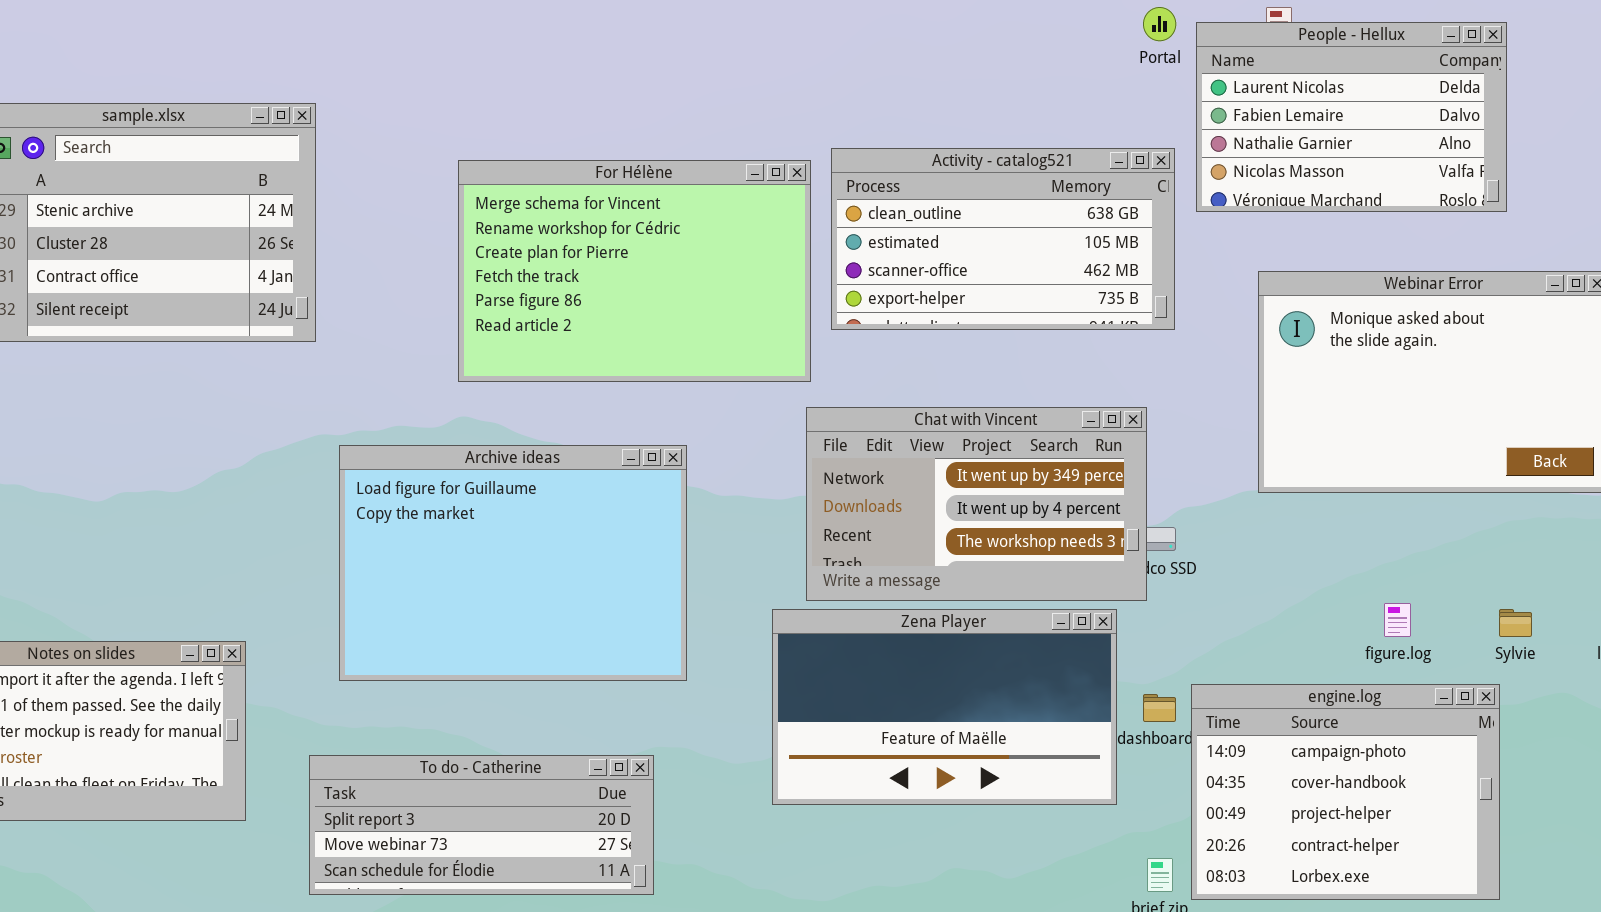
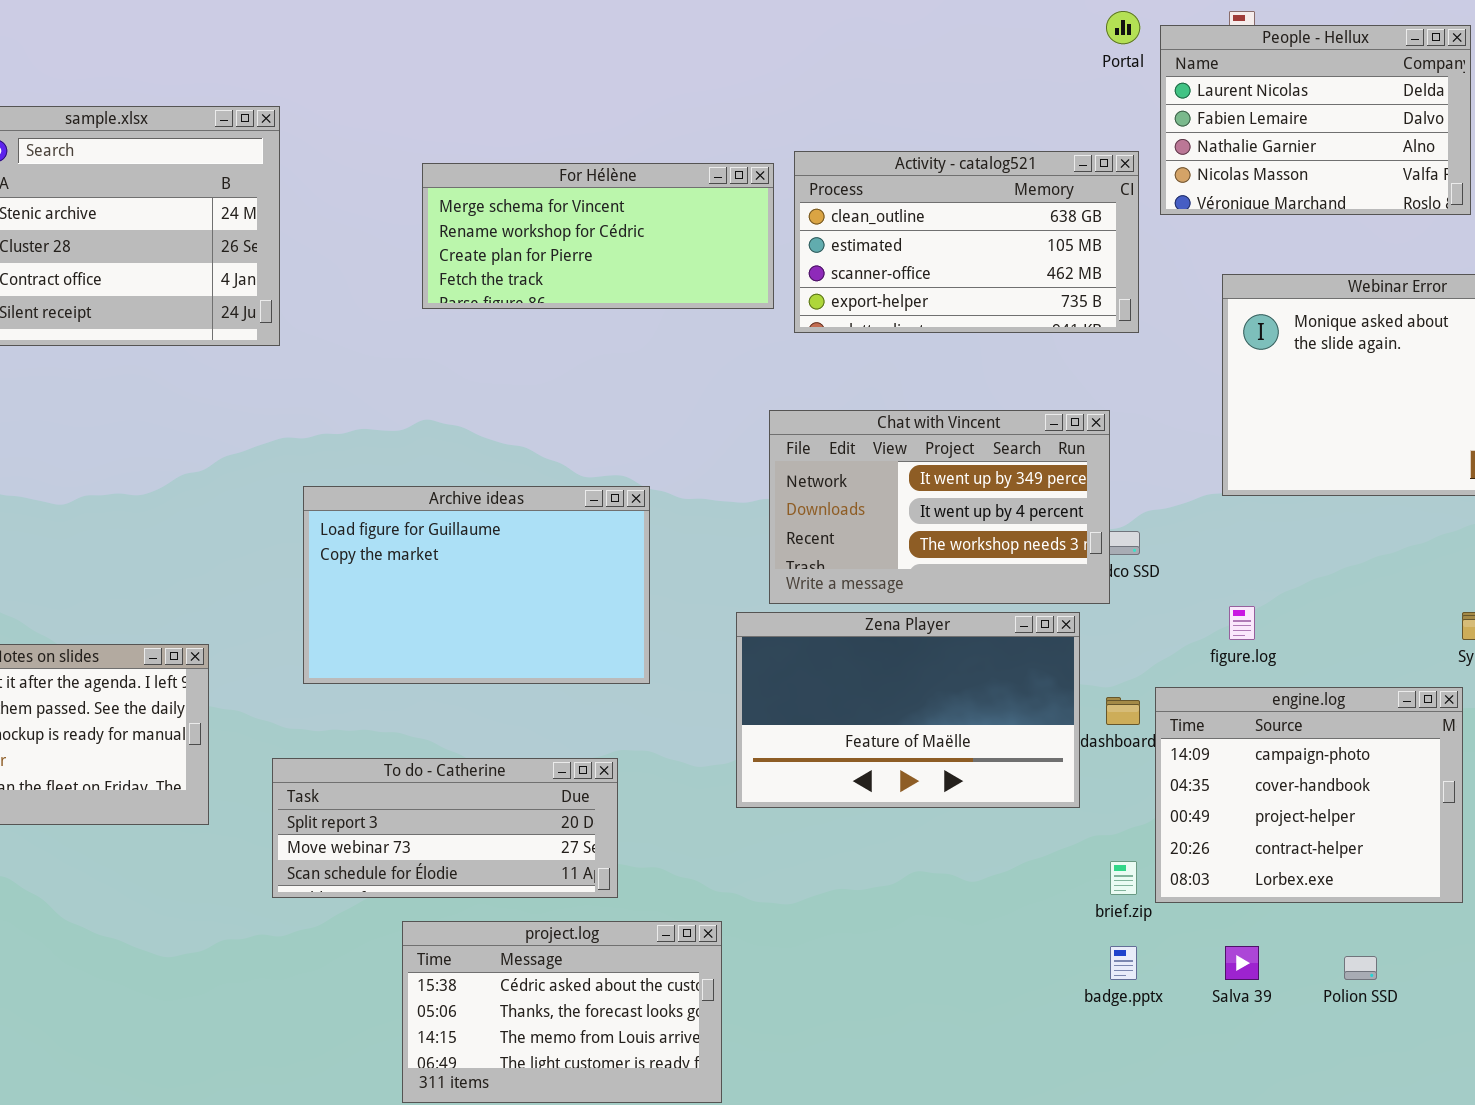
For Hélène: [458,160,811,382] -> [422,163,774,309], resized
Archive ideas: [339,445,687,681] -> [303,486,650,684], resized
figure.log: [1384,603,1411,637] -> [1229,606,1255,640], moved

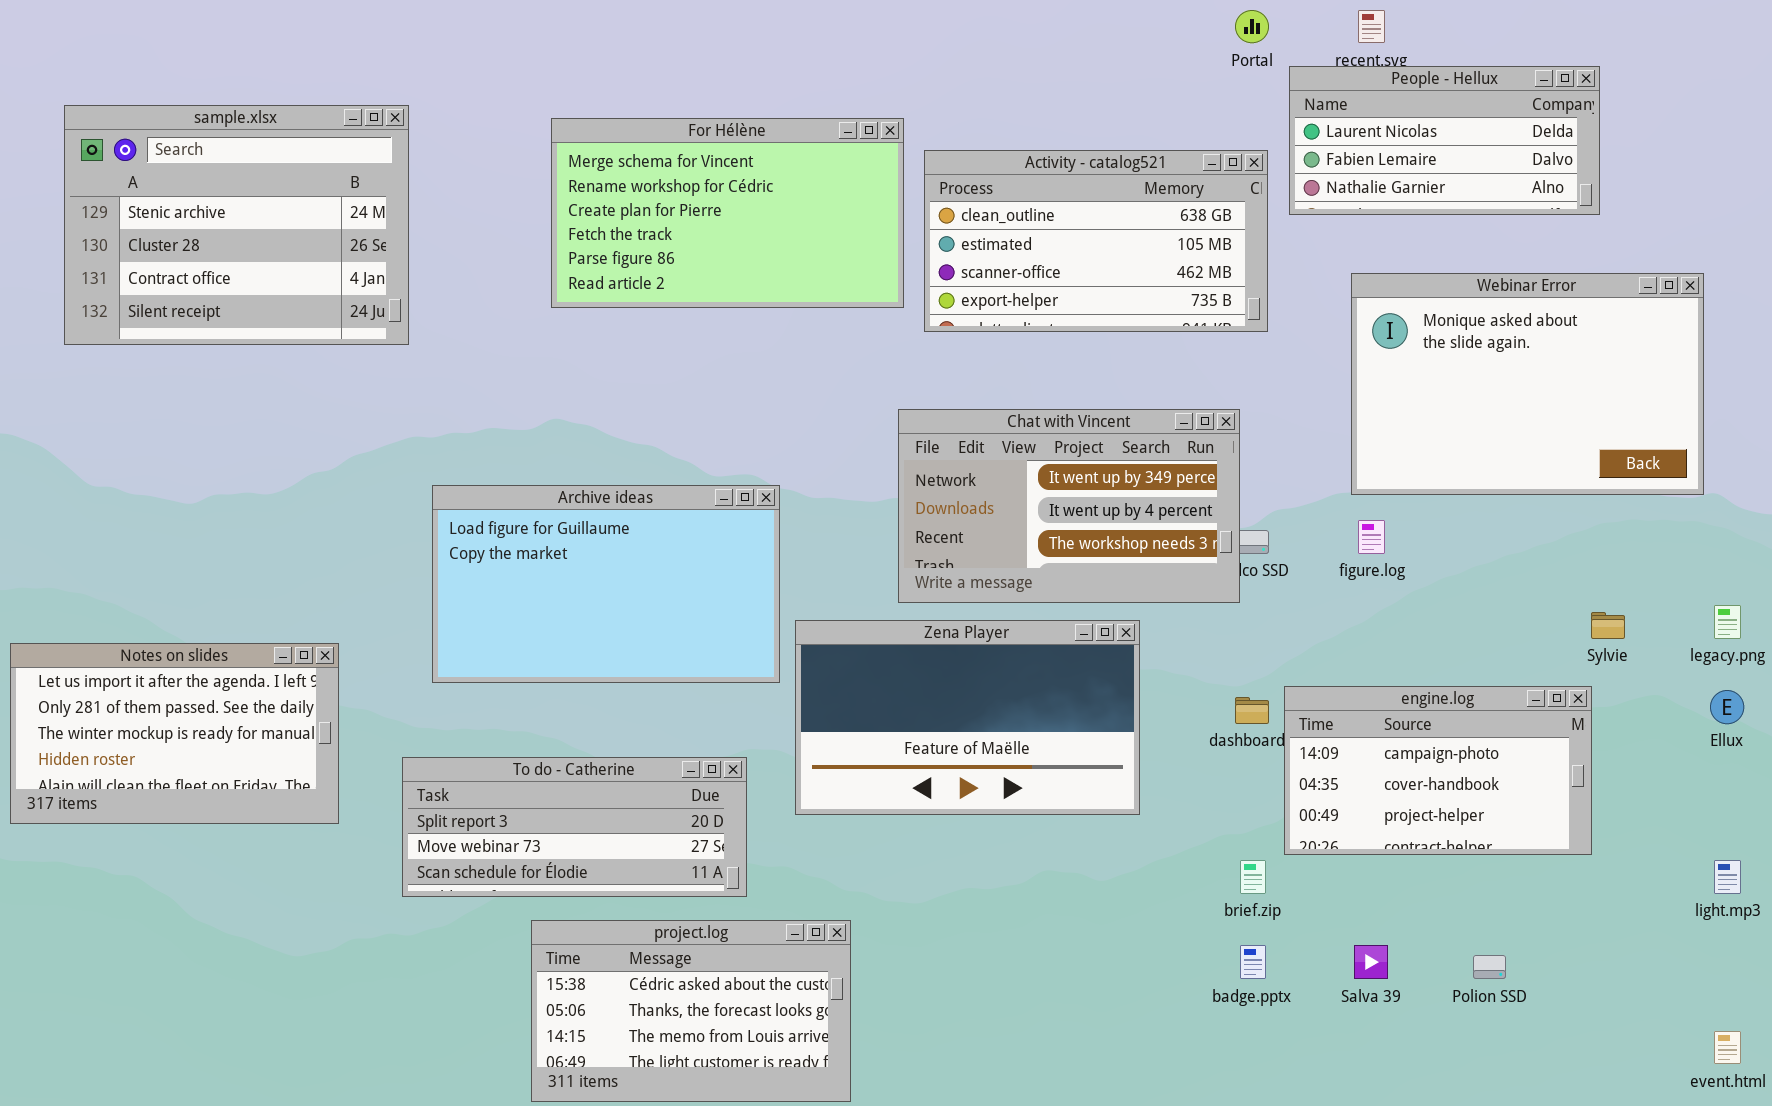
People - Hellux: [1160,25,1471,215] -> [1289,66,1600,215], resized
For Hélène: [422,163,774,309] -> [551,118,904,308], resized
figure.log: [1229,606,1255,640] -> [1358,520,1385,554], moved
Zena Player: [736,612,1080,808] -> [795,620,1140,815], moved
engine.log: [1155,687,1463,903] -> [1284,686,1592,855], resized

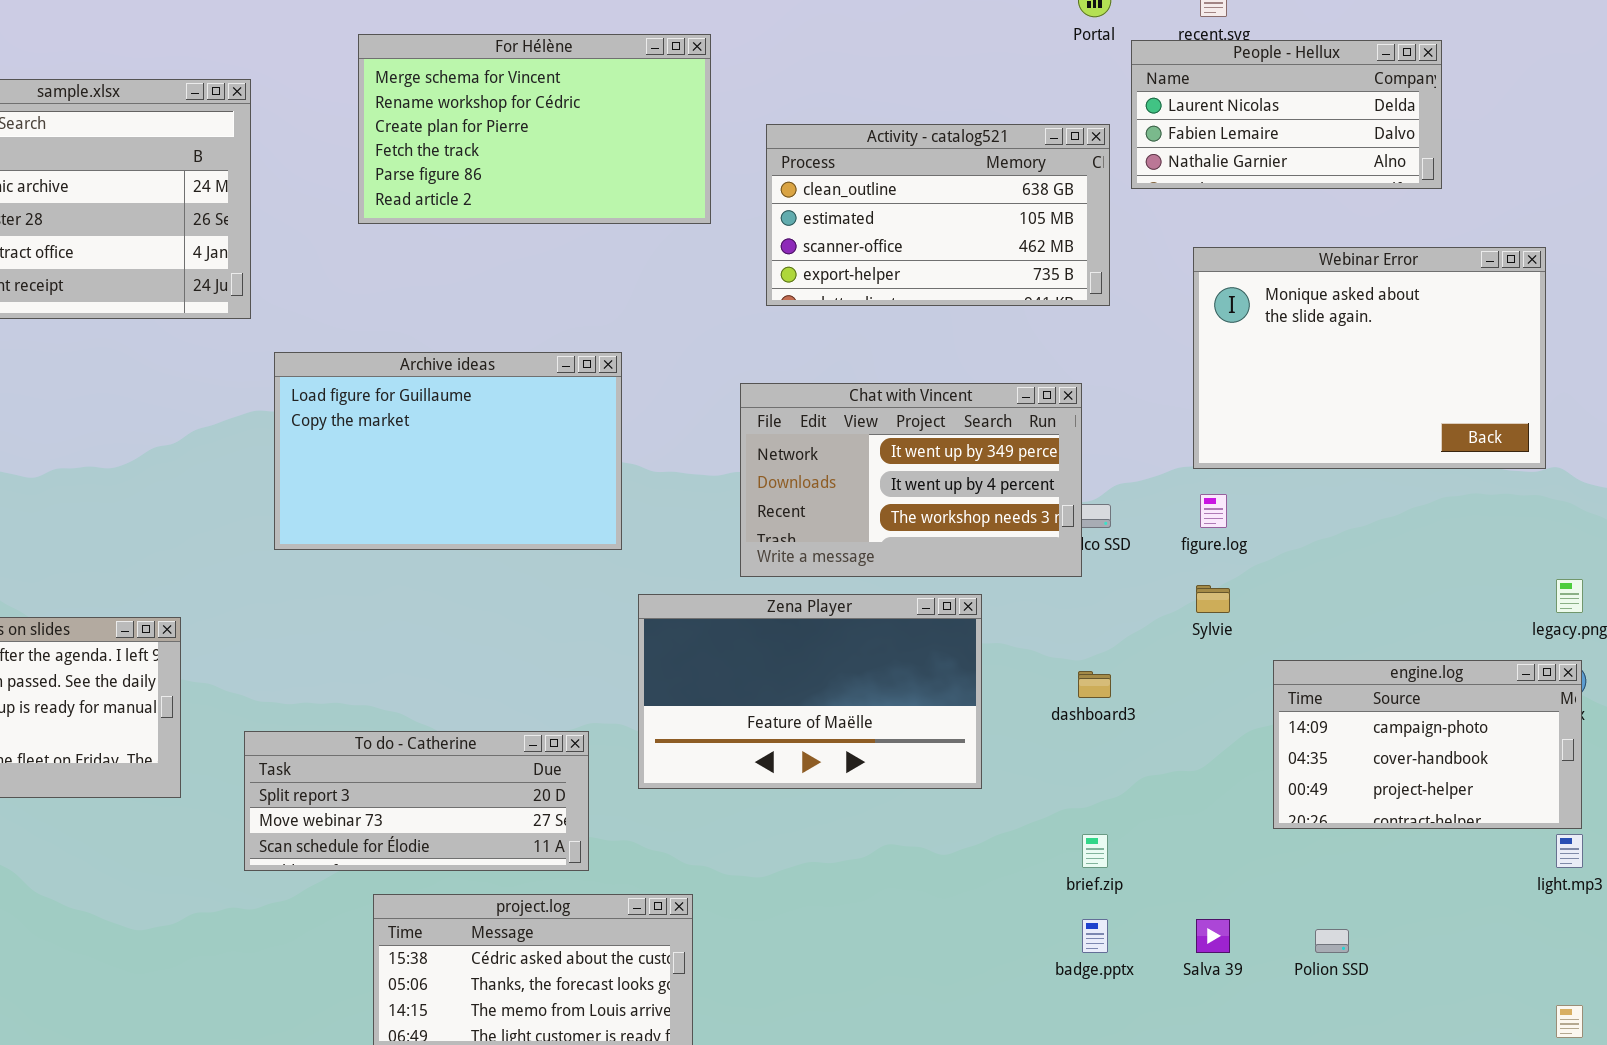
For Hélène: [551,118,904,308] -> [358,34,711,224], moved
Archive ideas: [432,485,780,683] -> [274,352,622,550], moved
Sylvie: [1591,612,1625,639] -> [1196,585,1230,613], moved
engine.log: [1284,686,1592,855] -> [1273,660,1582,829], moved

